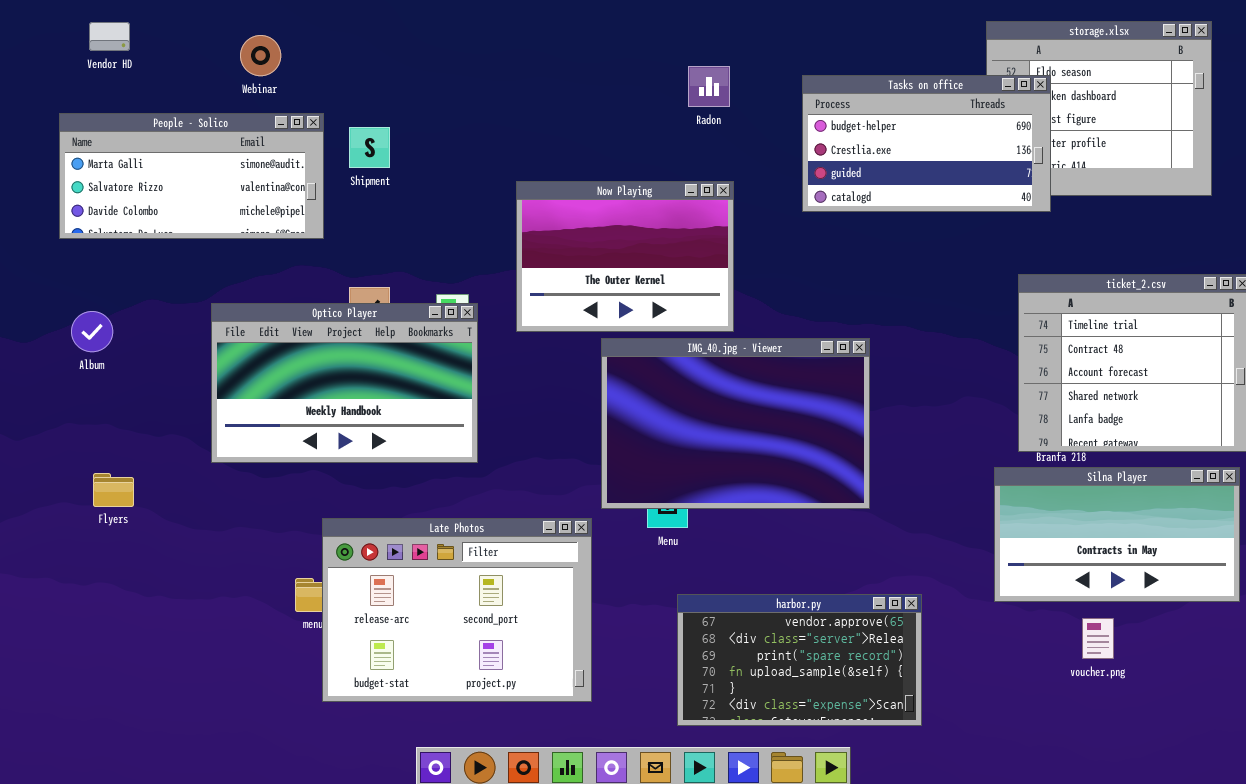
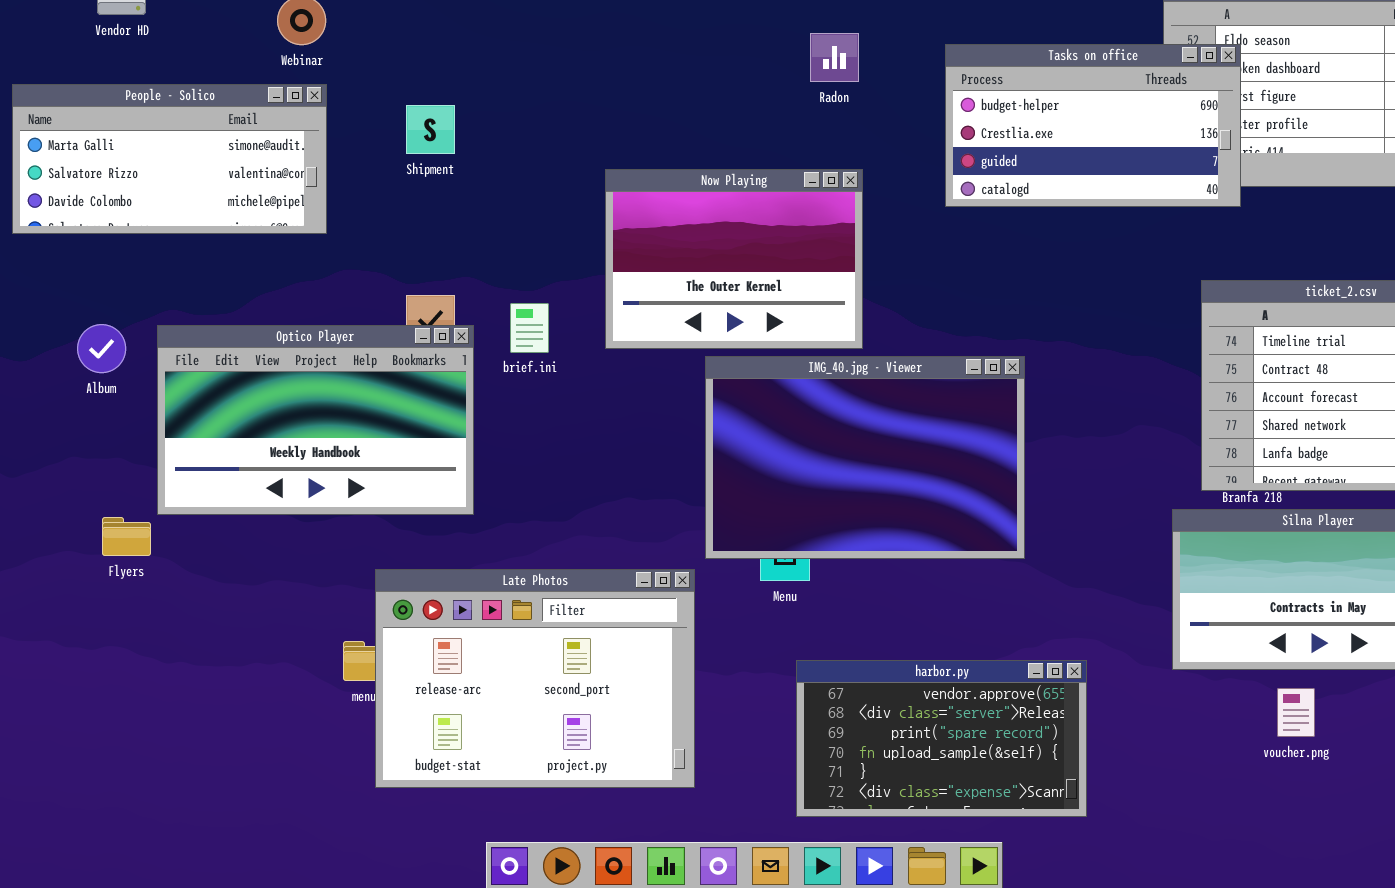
People - Solico: [59,113,324,239] -> [12,84,327,234], moved
Optico Player: [211,303,478,463] -> [157,325,474,515], moved

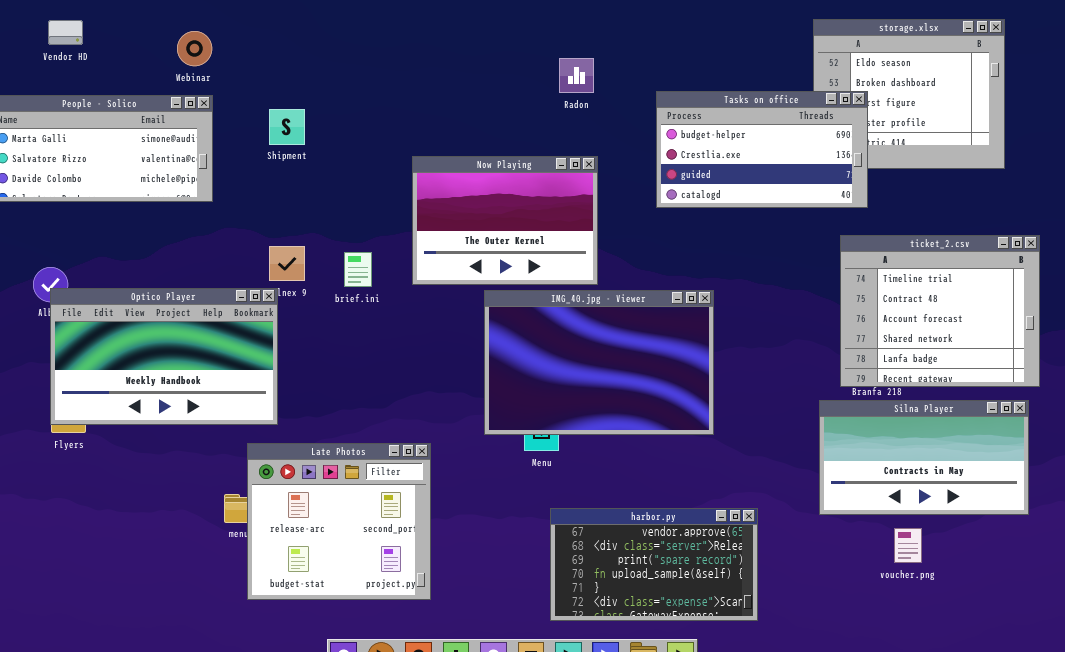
Tasks on office: [945,44,1241,207] -> [656,91,868,208], moved
Optico Player: [157,325,474,515] -> [50,288,278,425], moved
Late Photos: [375,569,695,788] -> [247,443,431,600], resized

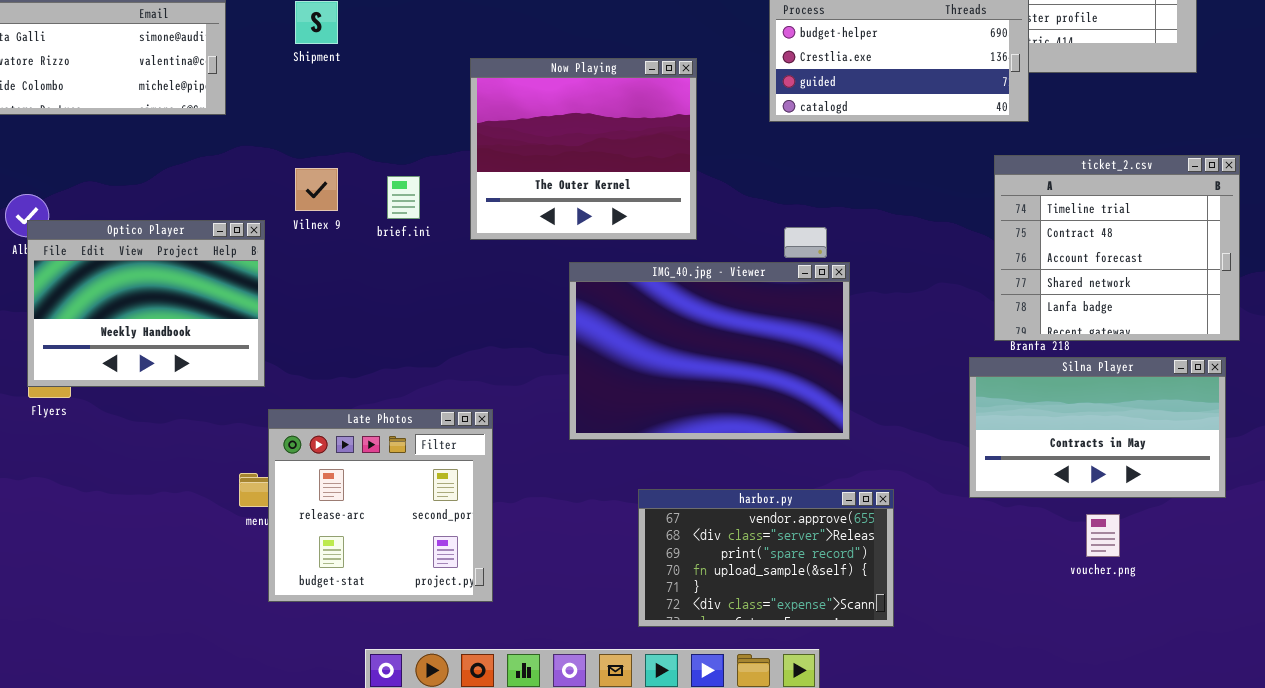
Now Playing: [412,156,598,285] -> [470,58,697,240], resized
Optico Player: [50,288,278,425] -> [27,220,265,387], resized
IMG_40.jpg - Viewer: [484,290,714,435] -> [569,262,850,440], moved
voucher.png: [894,528,922,563] -> [1086,514,1120,557], moved

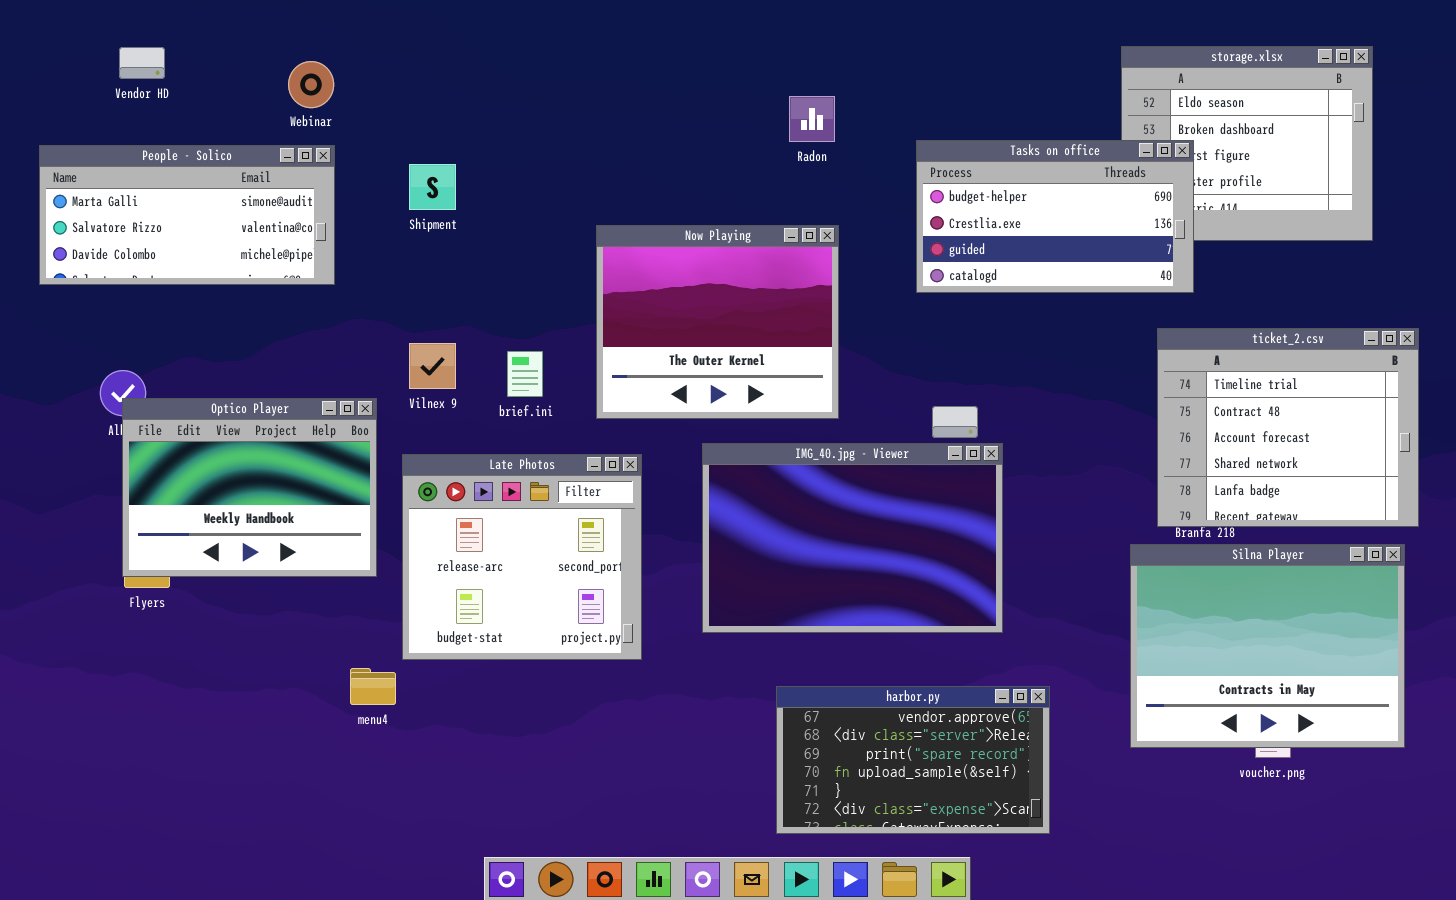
Silna Player: [969,357,1226,498] -> [1130,544,1405,748], resized
Late Photos: [268,409,493,602] -> [402,454,642,660], moved

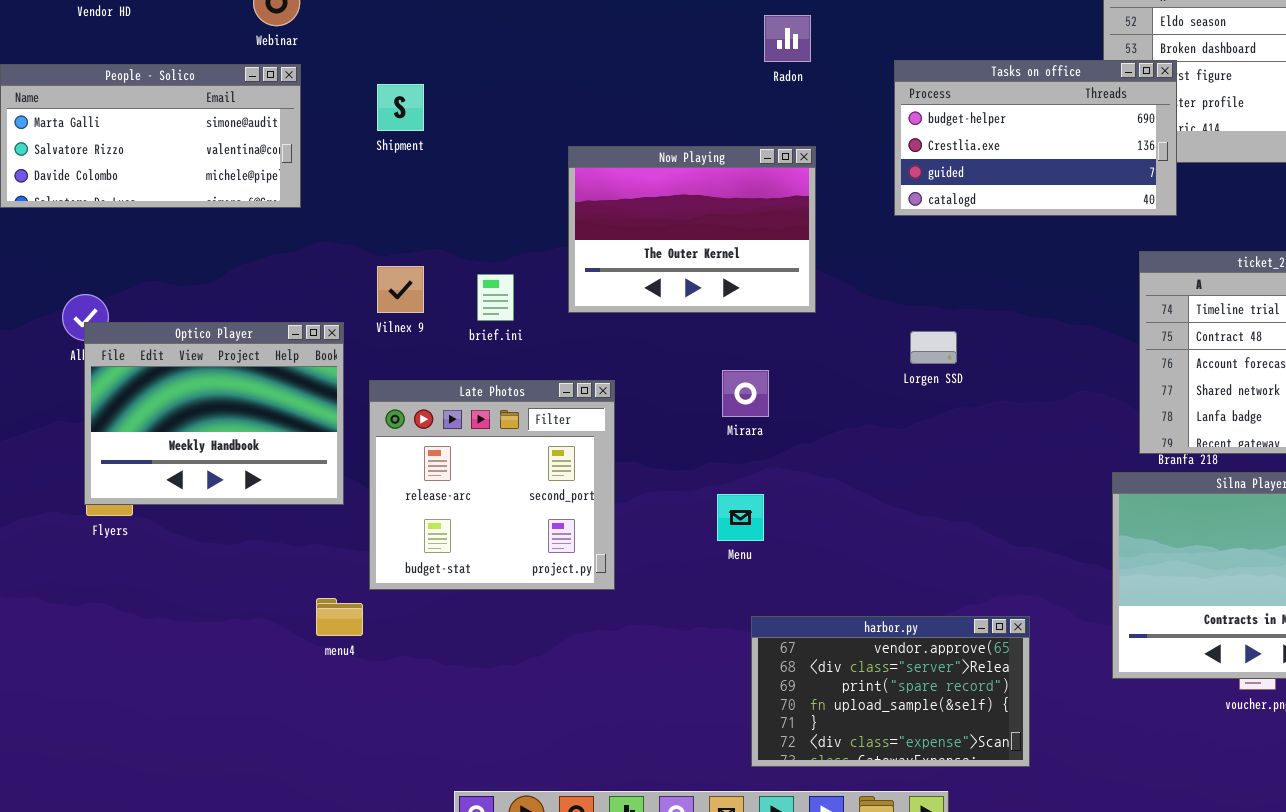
Now Playing: [596,225,839,419] -> [568,146,816,313], resized
IMG_40.jpg - Viewer: [702,443,1003,633] -> none, closed

